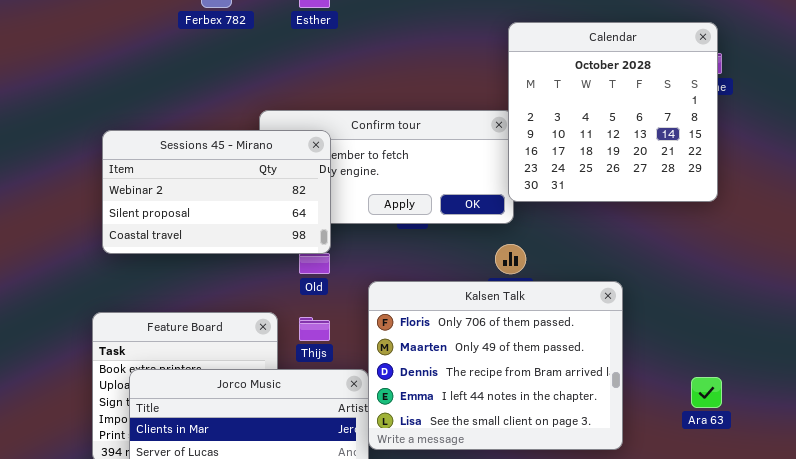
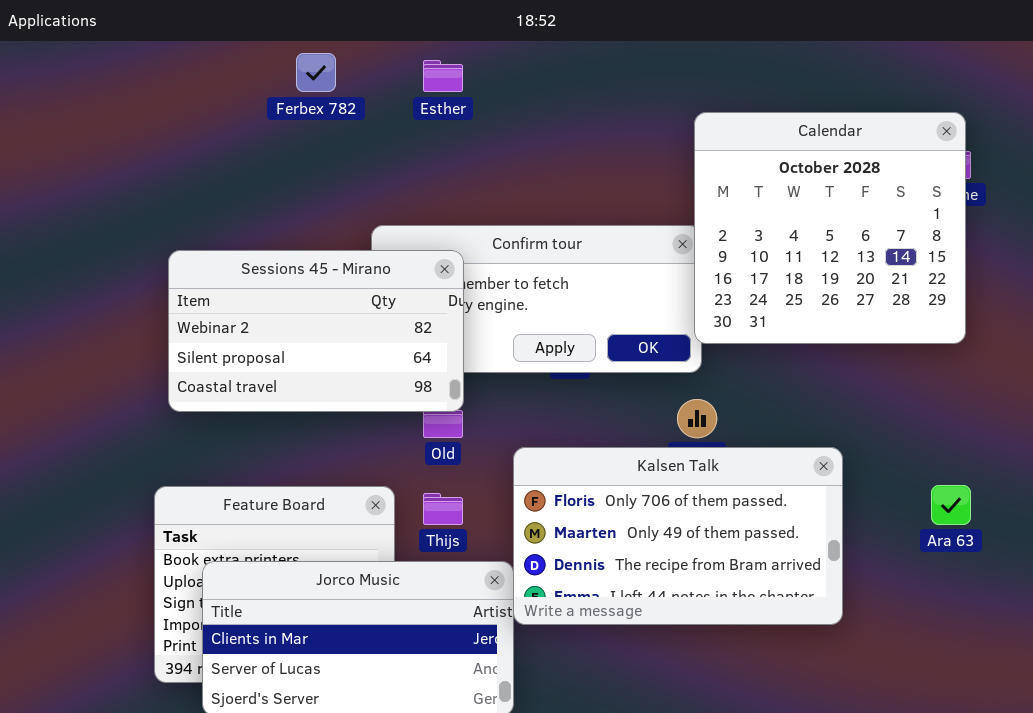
Kalsen Talk: [368,281,623,450] -> [513,447,843,625], resized
Ara 63: [691,377,722,408] -> [931,485,971,525], moved

